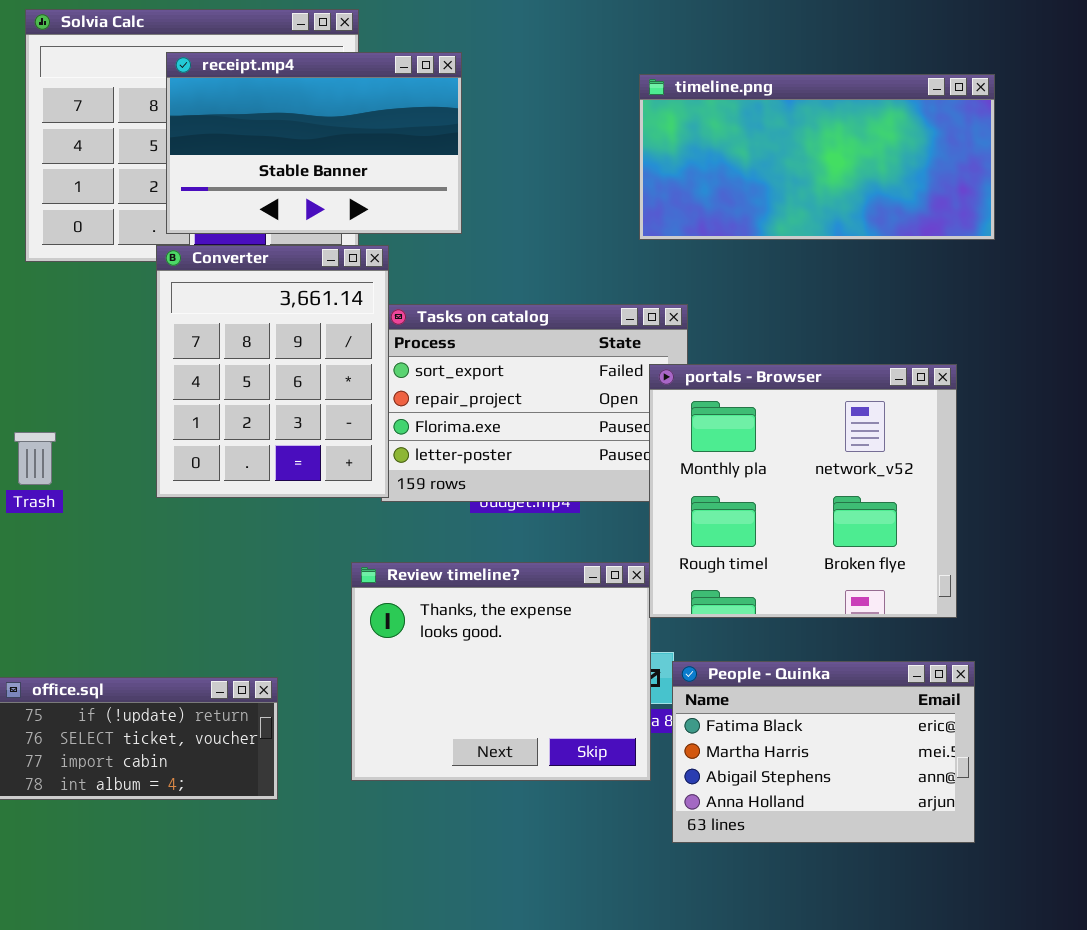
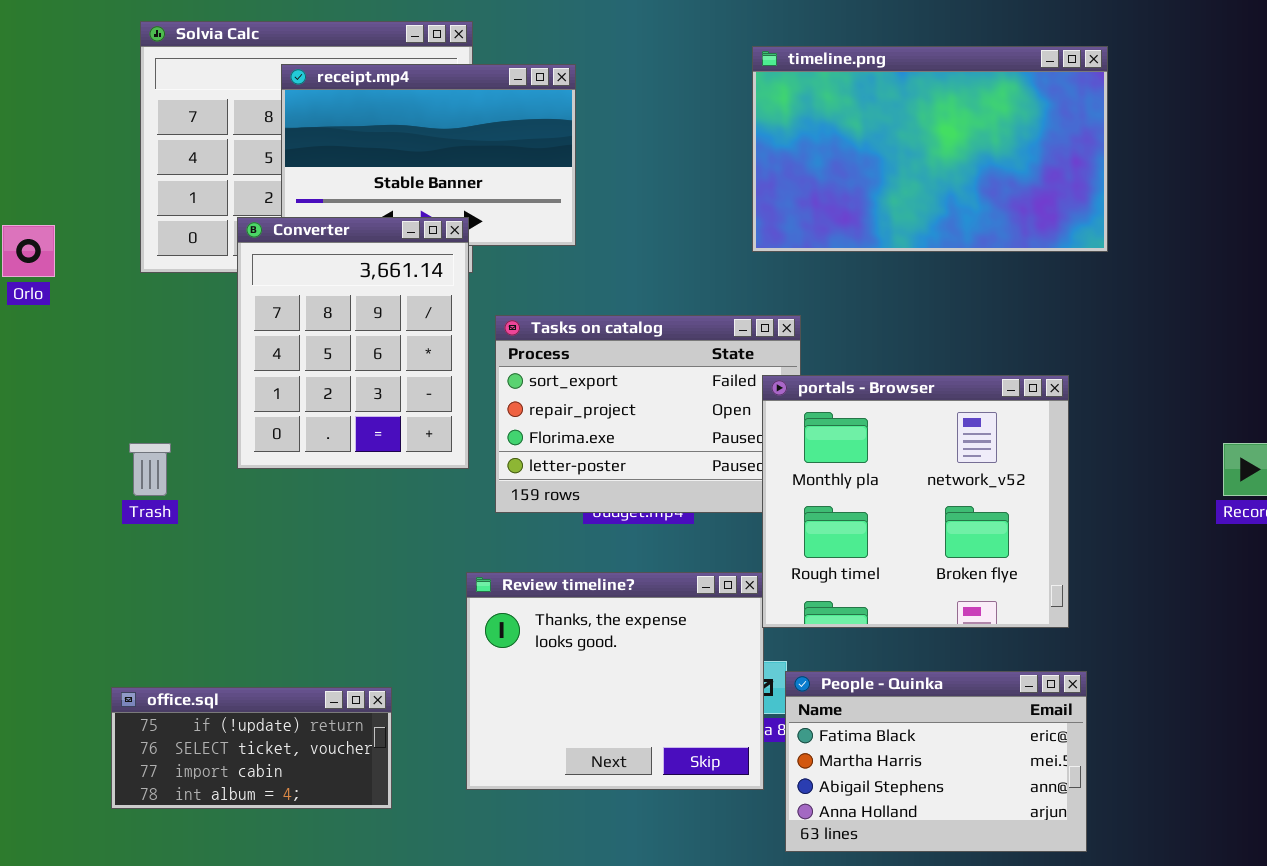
timeline.png: [639,74,995,240] -> [752,46,1108,252], resized
Converter: [156,245,389,498] -> [237,217,469,469], moved

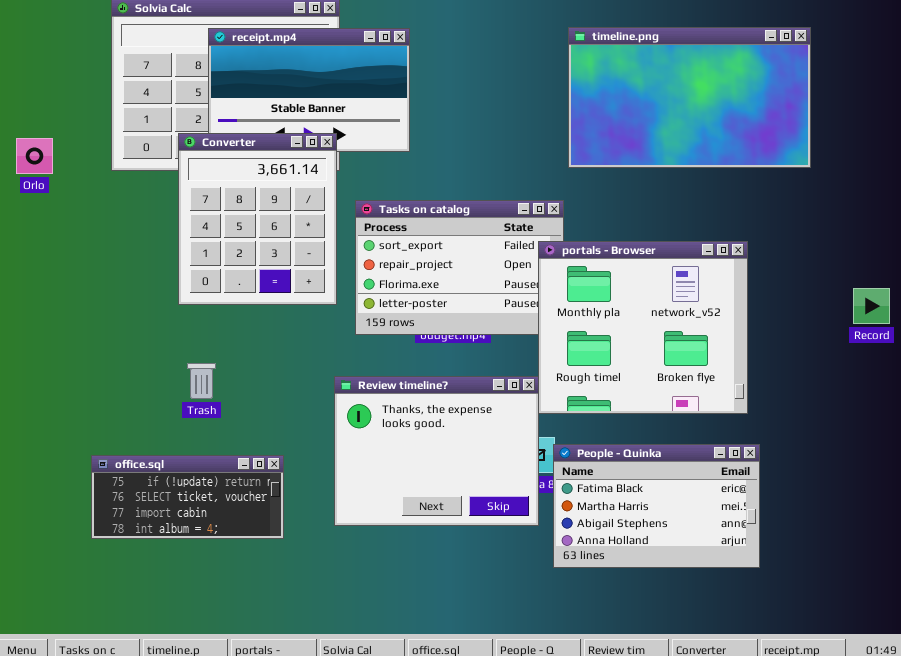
timeline.png: [752,46,1108,252] -> [568,27,811,168], moved
Trash: [129,443,171,496] -> [187,363,216,399], moved

